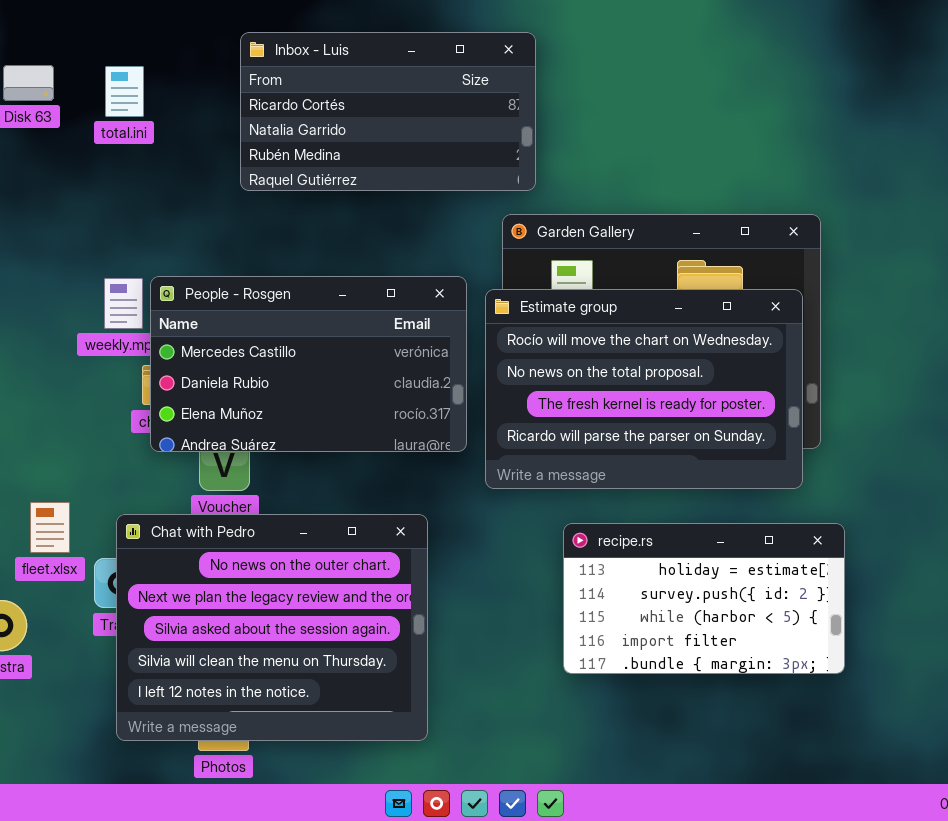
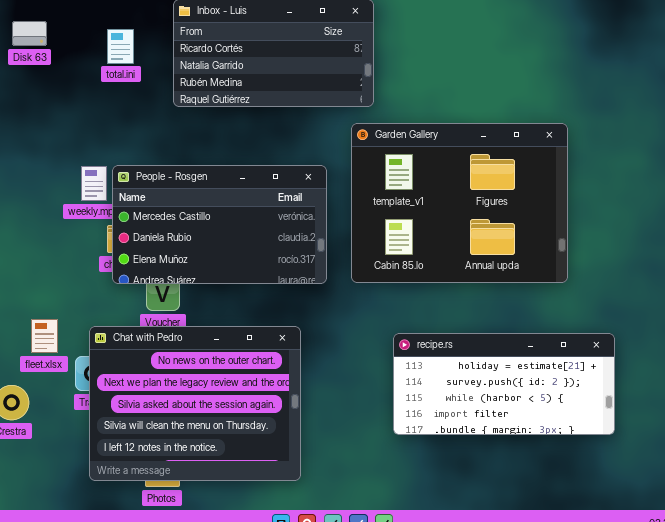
total.ini: [105,66,144,117] -> [107,29,134,64], moved
Estimate group: [485,289,803,489] -> none, closed
recipe.rs: [563,523,845,674] -> [393,333,615,435], resized

